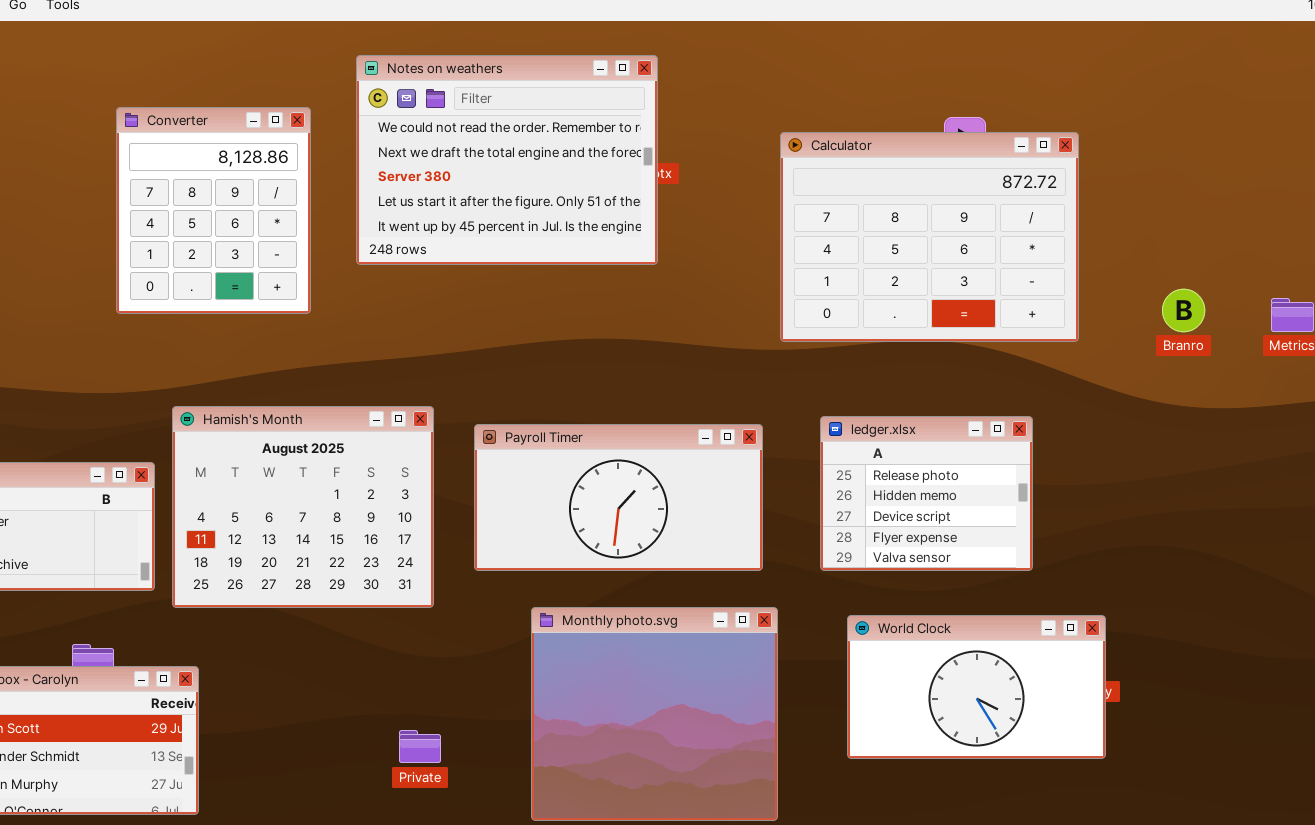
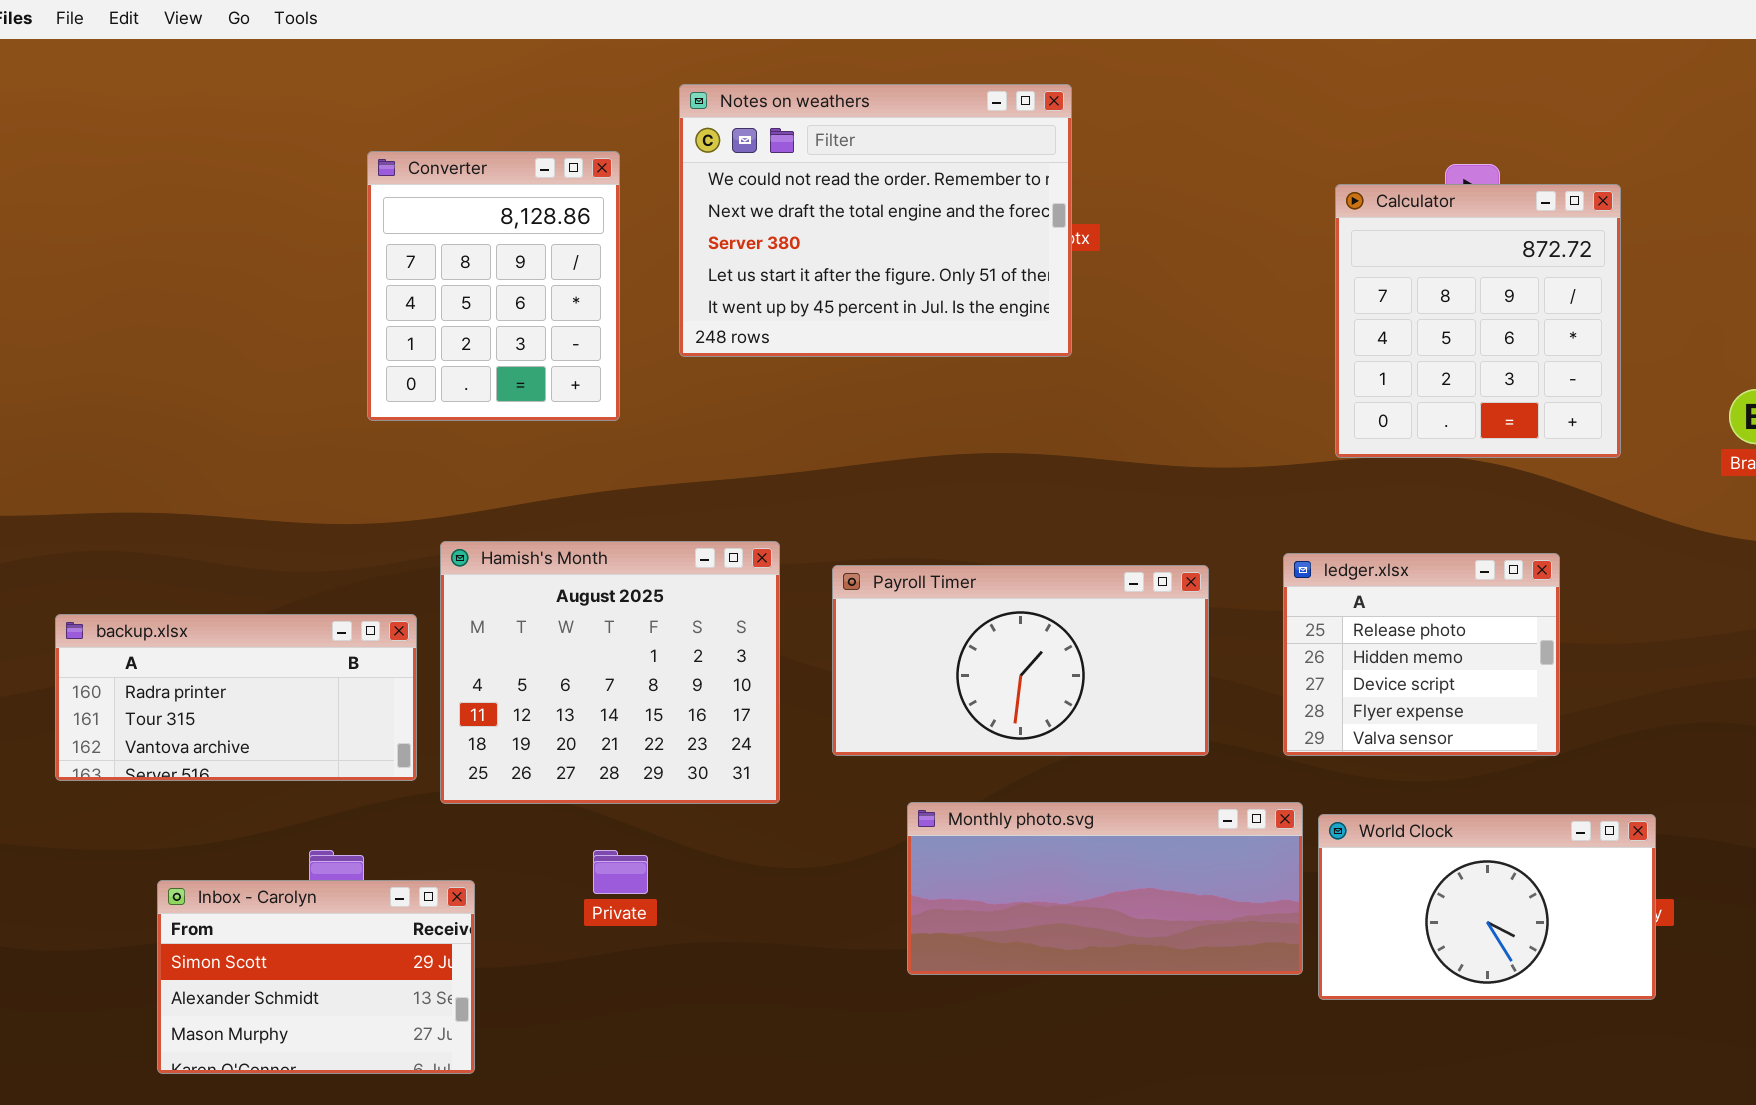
Calculator: [780,132,1079,342] -> [1335,184,1621,458], resized
Monthly photo.svg: [531,607,778,821] -> [907,802,1303,975], resized
Private: [399,730,441,763] -> [593,850,648,894], moved

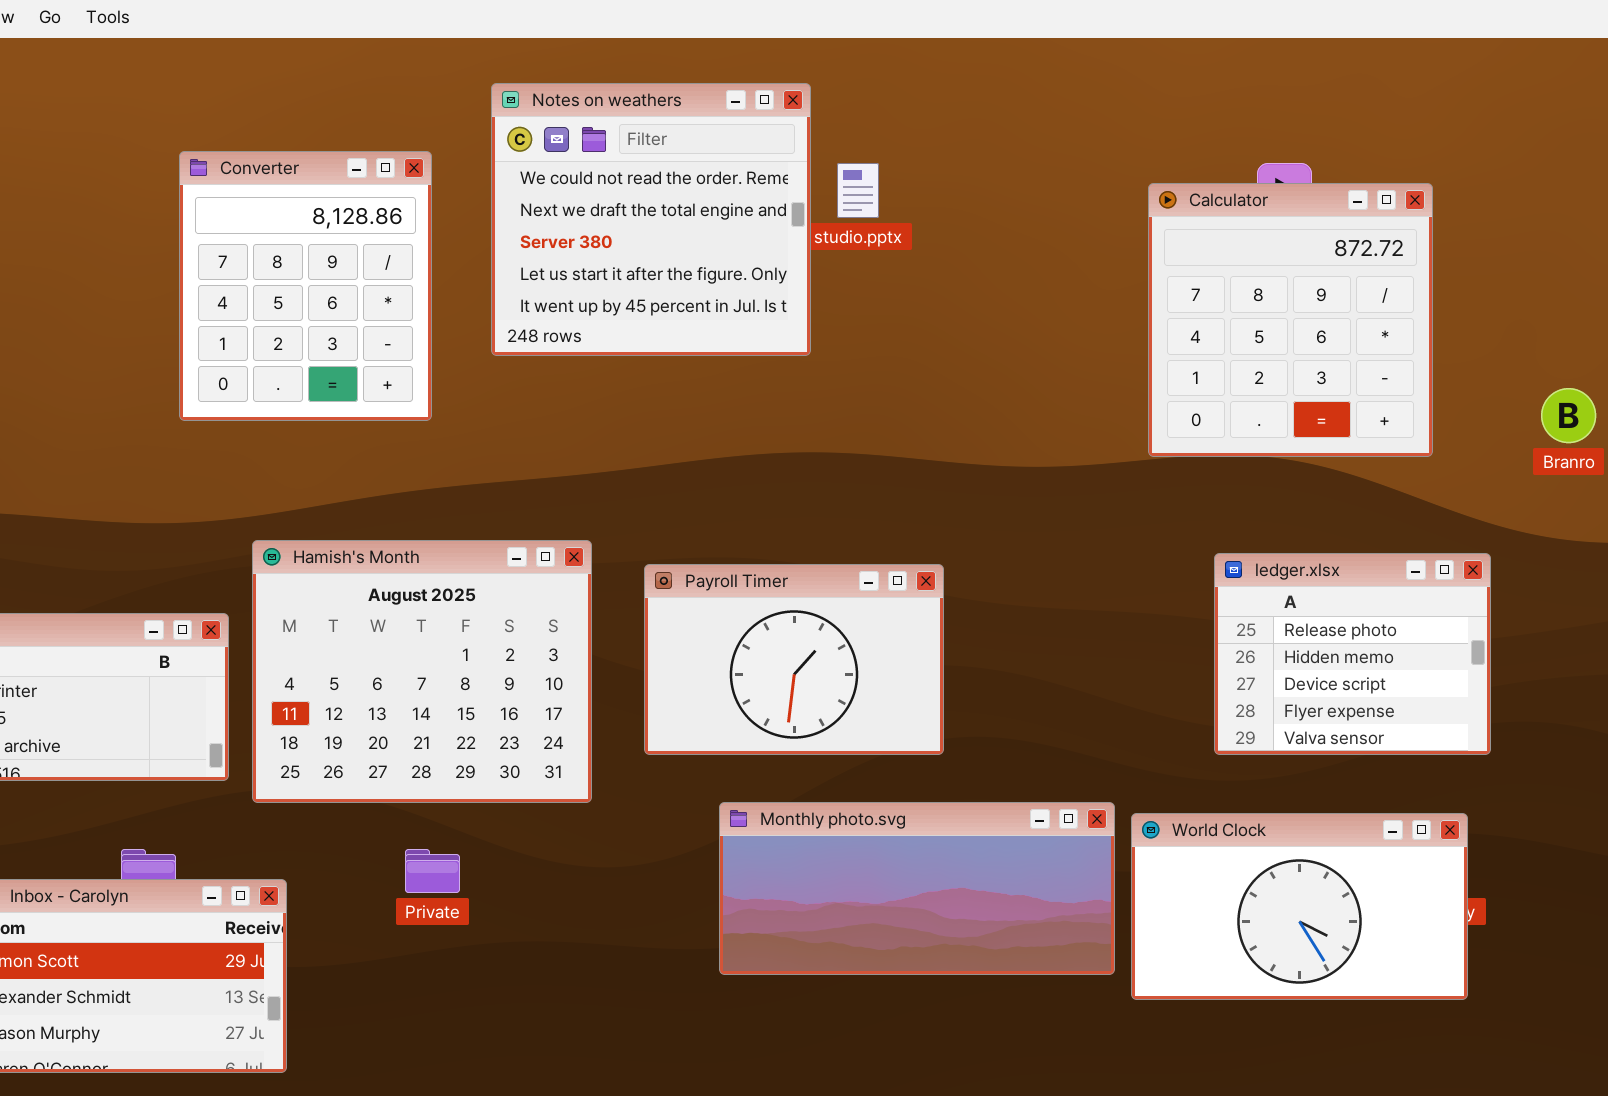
Notes on weathers: [679,84,1072,357] -> [491,83,811,356], resized
ledger.xlsx: [1283,553,1560,756] -> [1214,553,1491,755], moved
Payroll Timer: [832,565,1209,756] -> [644,564,944,755], resized

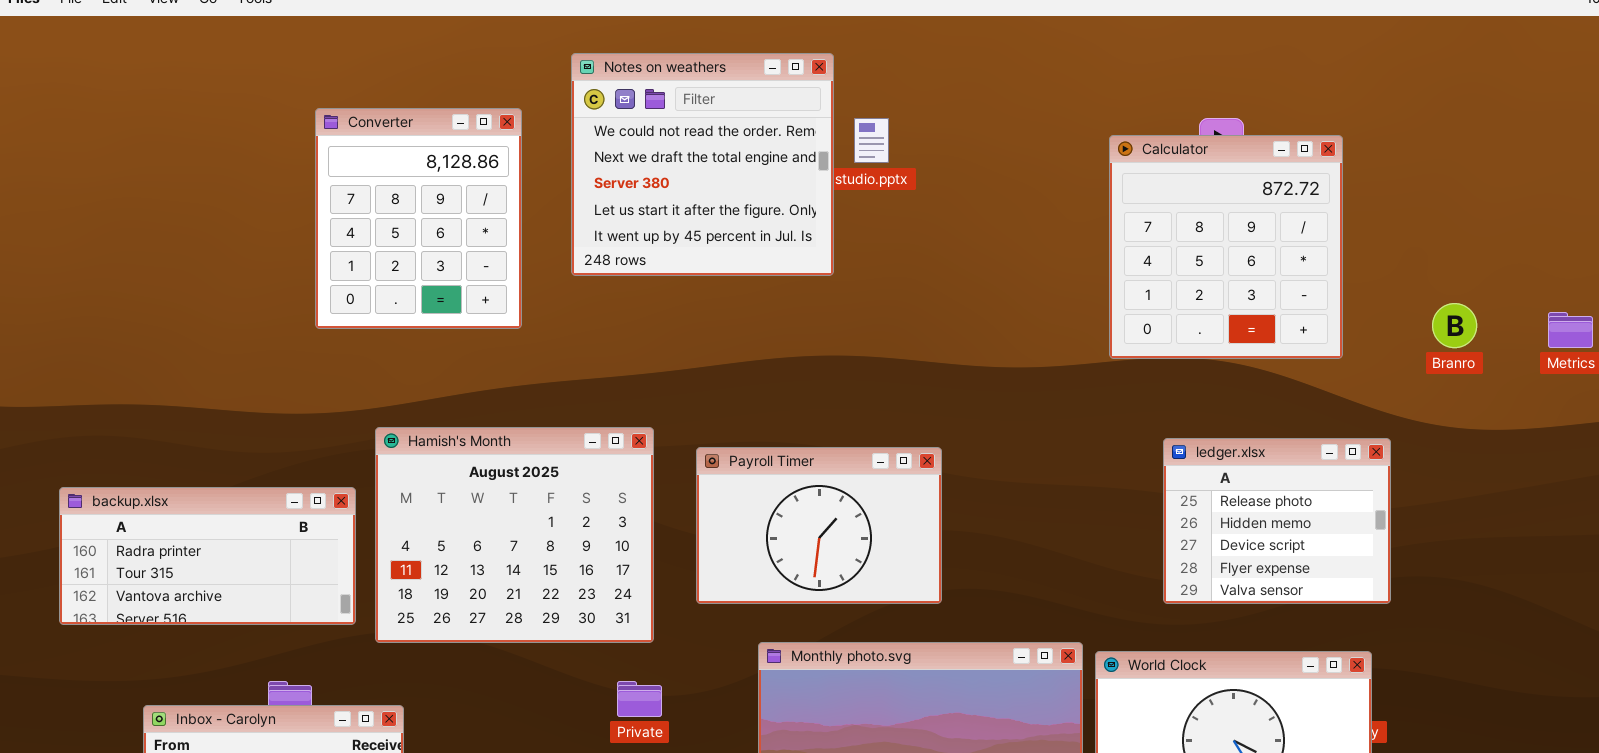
Private: [405,849,460,893] -> [617,681,662,717], moved

